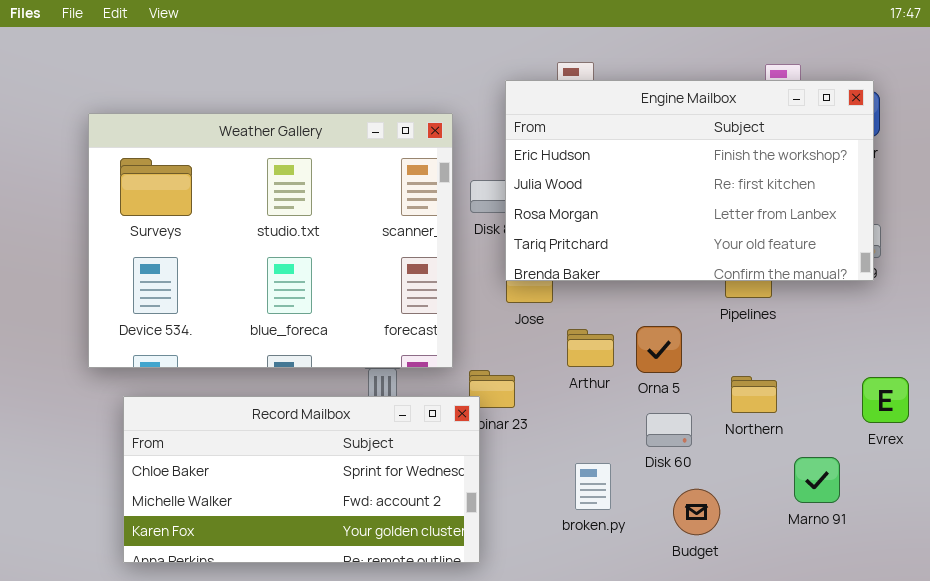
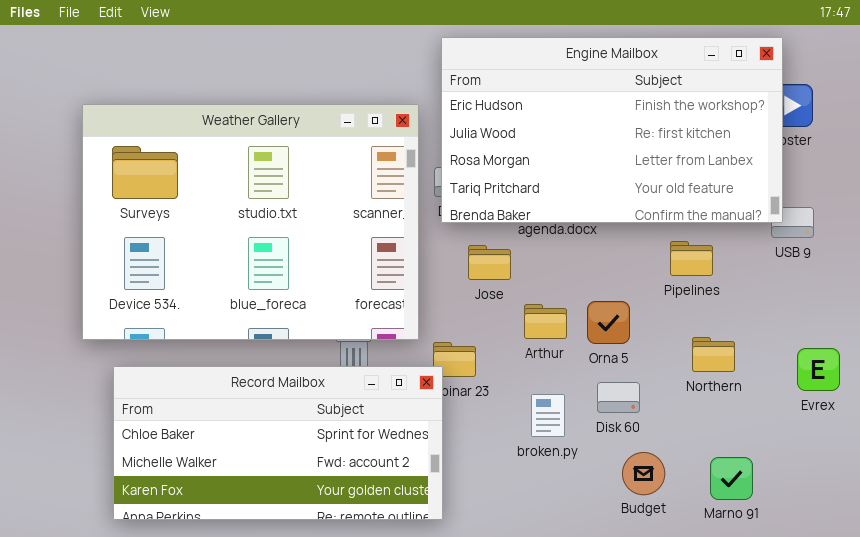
Engine Mailbox: [505,80,874,281] -> [441,37,783,223], moved
Northern: [731,376,777,413] -> [692,337,735,372], moved
Marno 91: [794,457,840,503] -> [710,457,753,500], moved
broken.py: [575,463,611,510] -> [531,394,565,437], moved

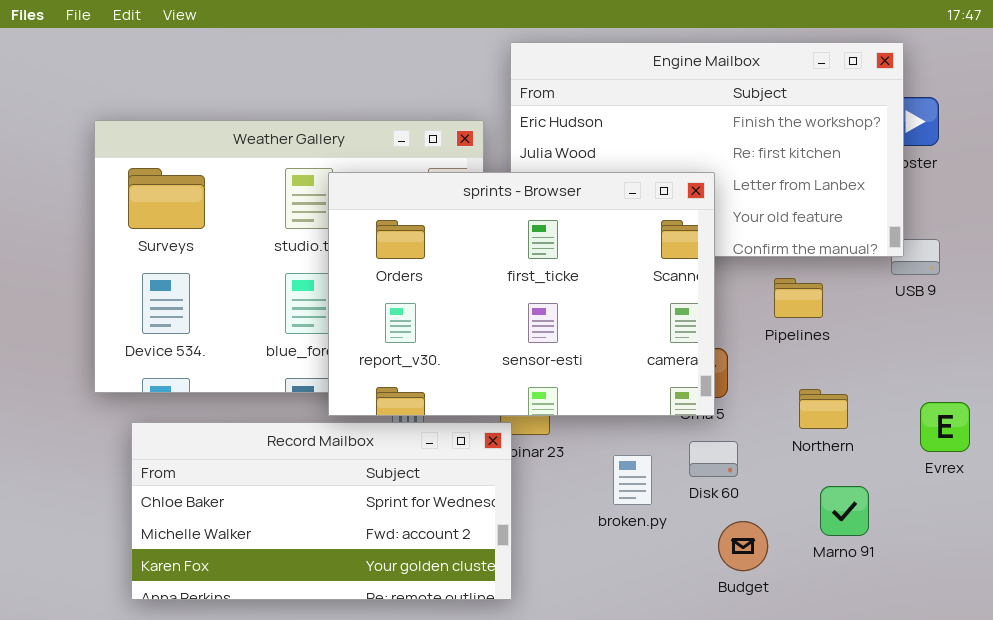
sprints - Browser: none -> [328,172,715,416], opened
Marno 91: [710,457,753,500] -> [820,486,869,536], moved

